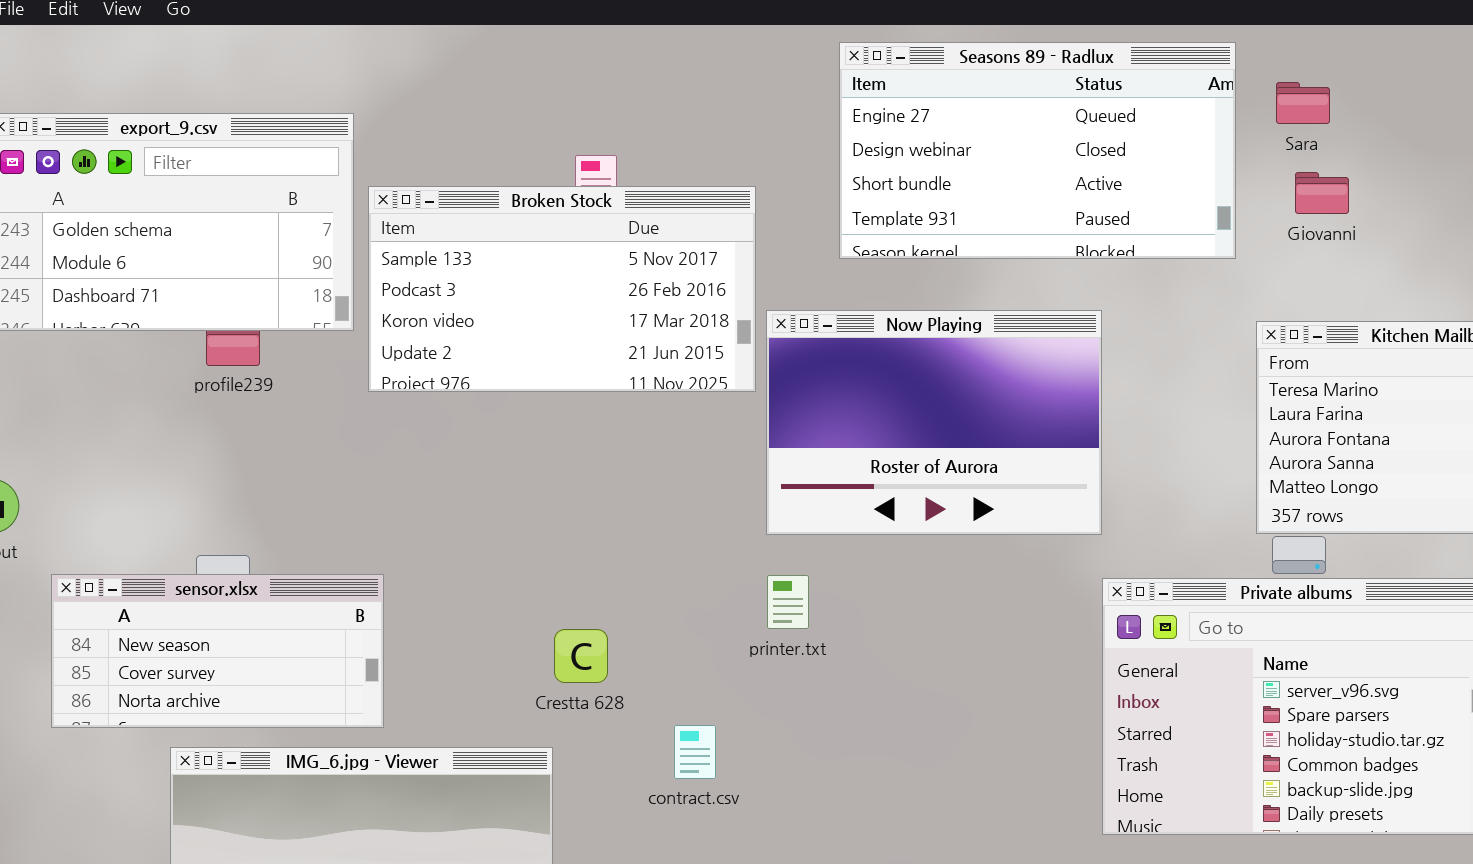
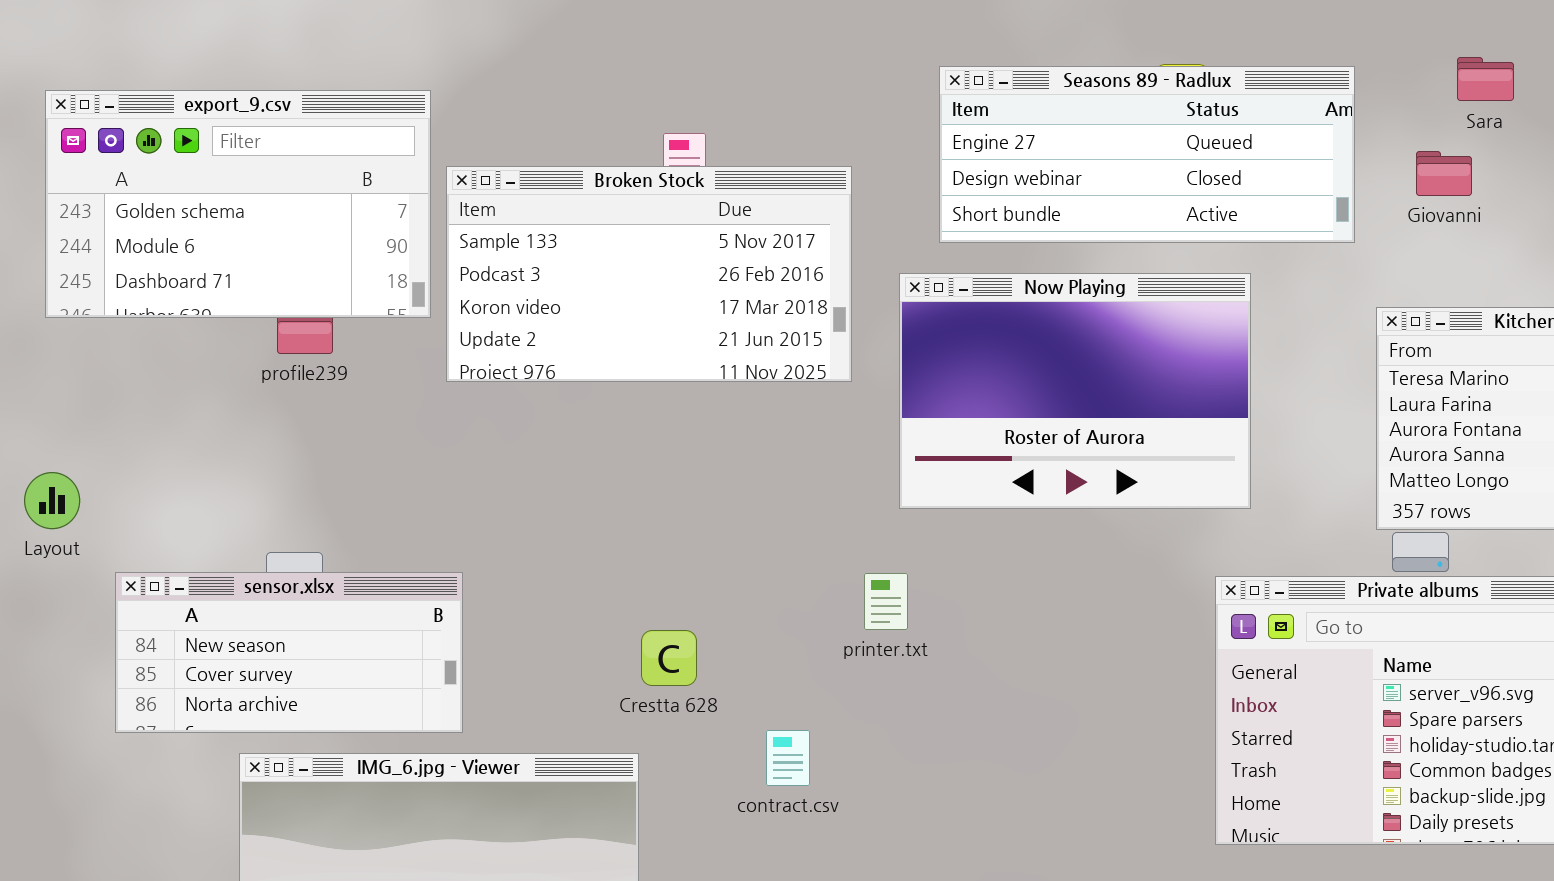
Seasons 89 - Radlux: [839,42,1236,259] -> [939,66,1355,243], resized
Sara: [1276,82,1330,124] -> [1457,57,1514,101], moved
Now Playing: [766,310,1102,535] -> [899,273,1251,509], moved

